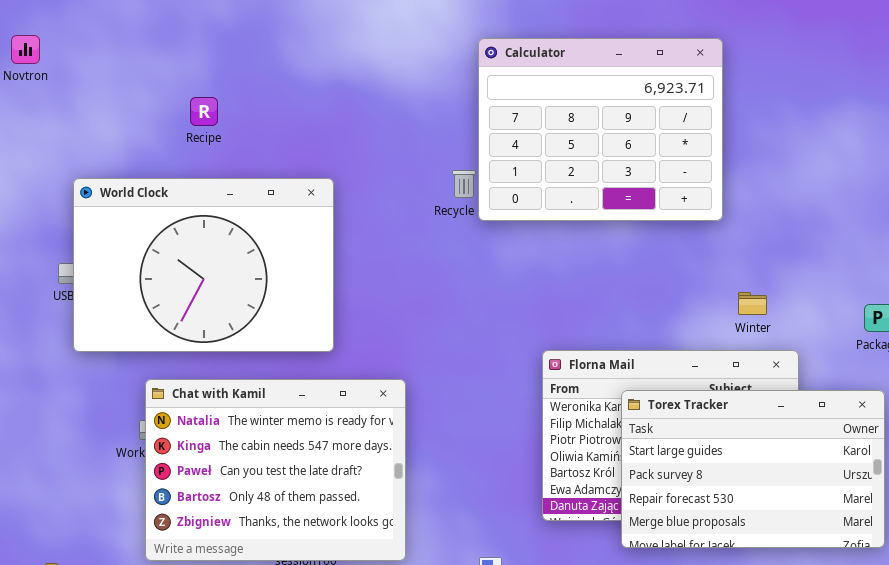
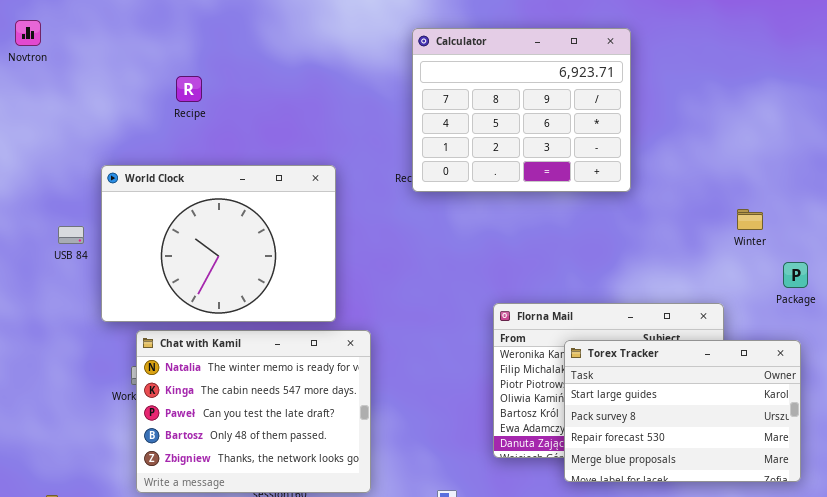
Calculator: [478,38,723,221] -> [412,28,631,192], moved
World Clock: [73,178,334,352] -> [101,165,336,322], moved
Winter: [738,292,767,315] -> [737,209,763,230], moved

